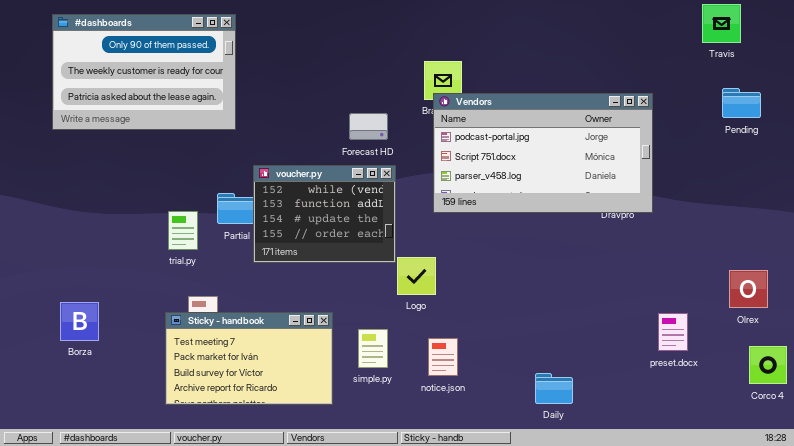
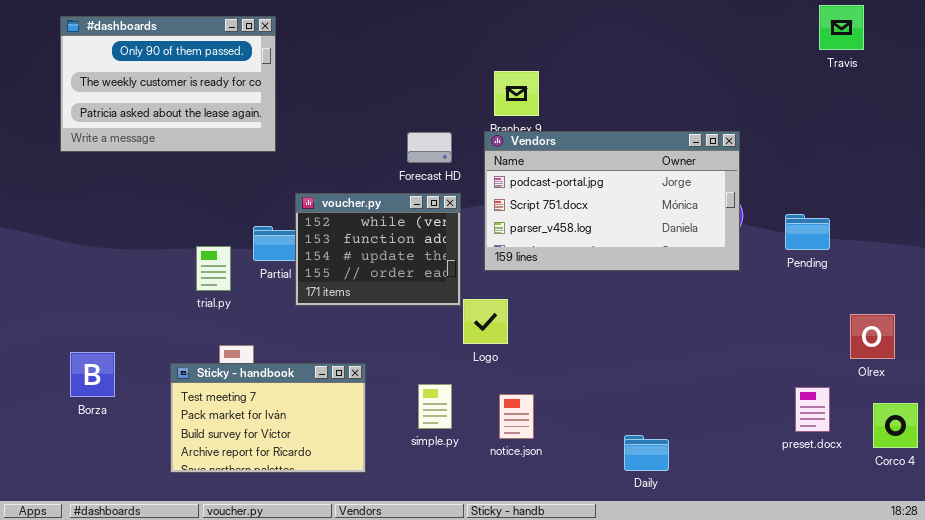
Pending: [722,88,761,118] -> [785,214,830,250], moved
Vendors: [433,93,653,213] -> [484,131,740,271], moved
Sticky - handbook: [165,312,333,405] -> [170,363,366,473], moved
preset.docx: [658,313,688,351] -> [795,387,830,432], moved

